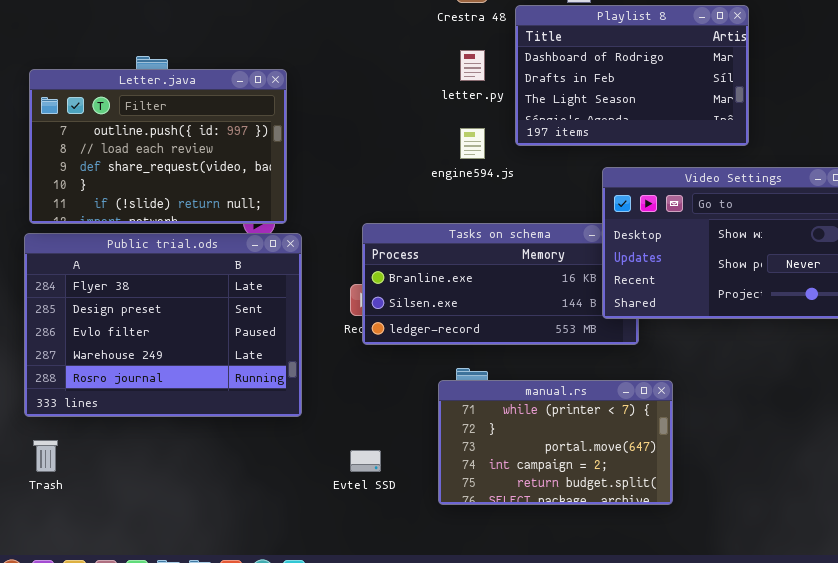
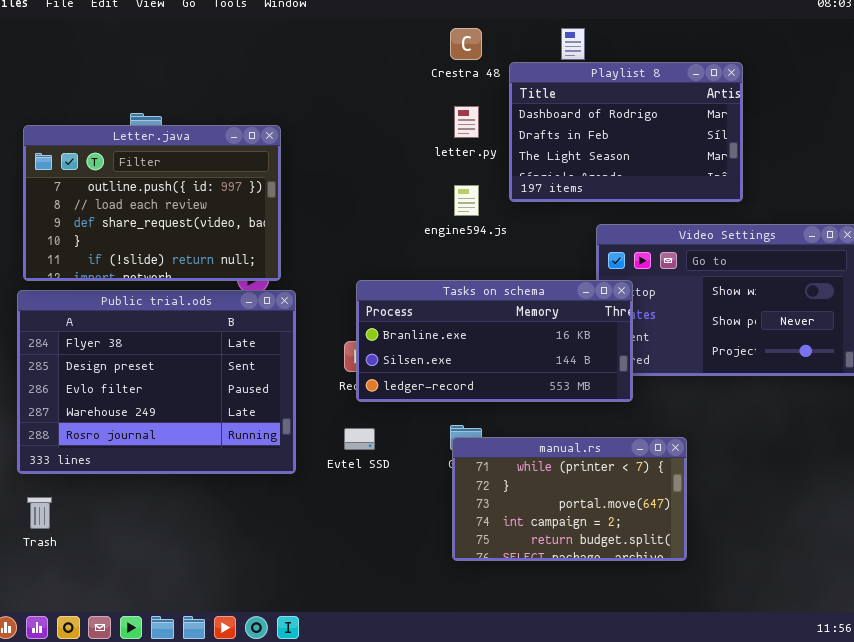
Tasks on schema: [362,223,639,345] -> [356,280,633,402], raised
manual.rs: [438,380,673,505] -> [452,437,687,561], moved
Evtel SSD: [350,450,381,472] -> [344,428,375,450], moved

